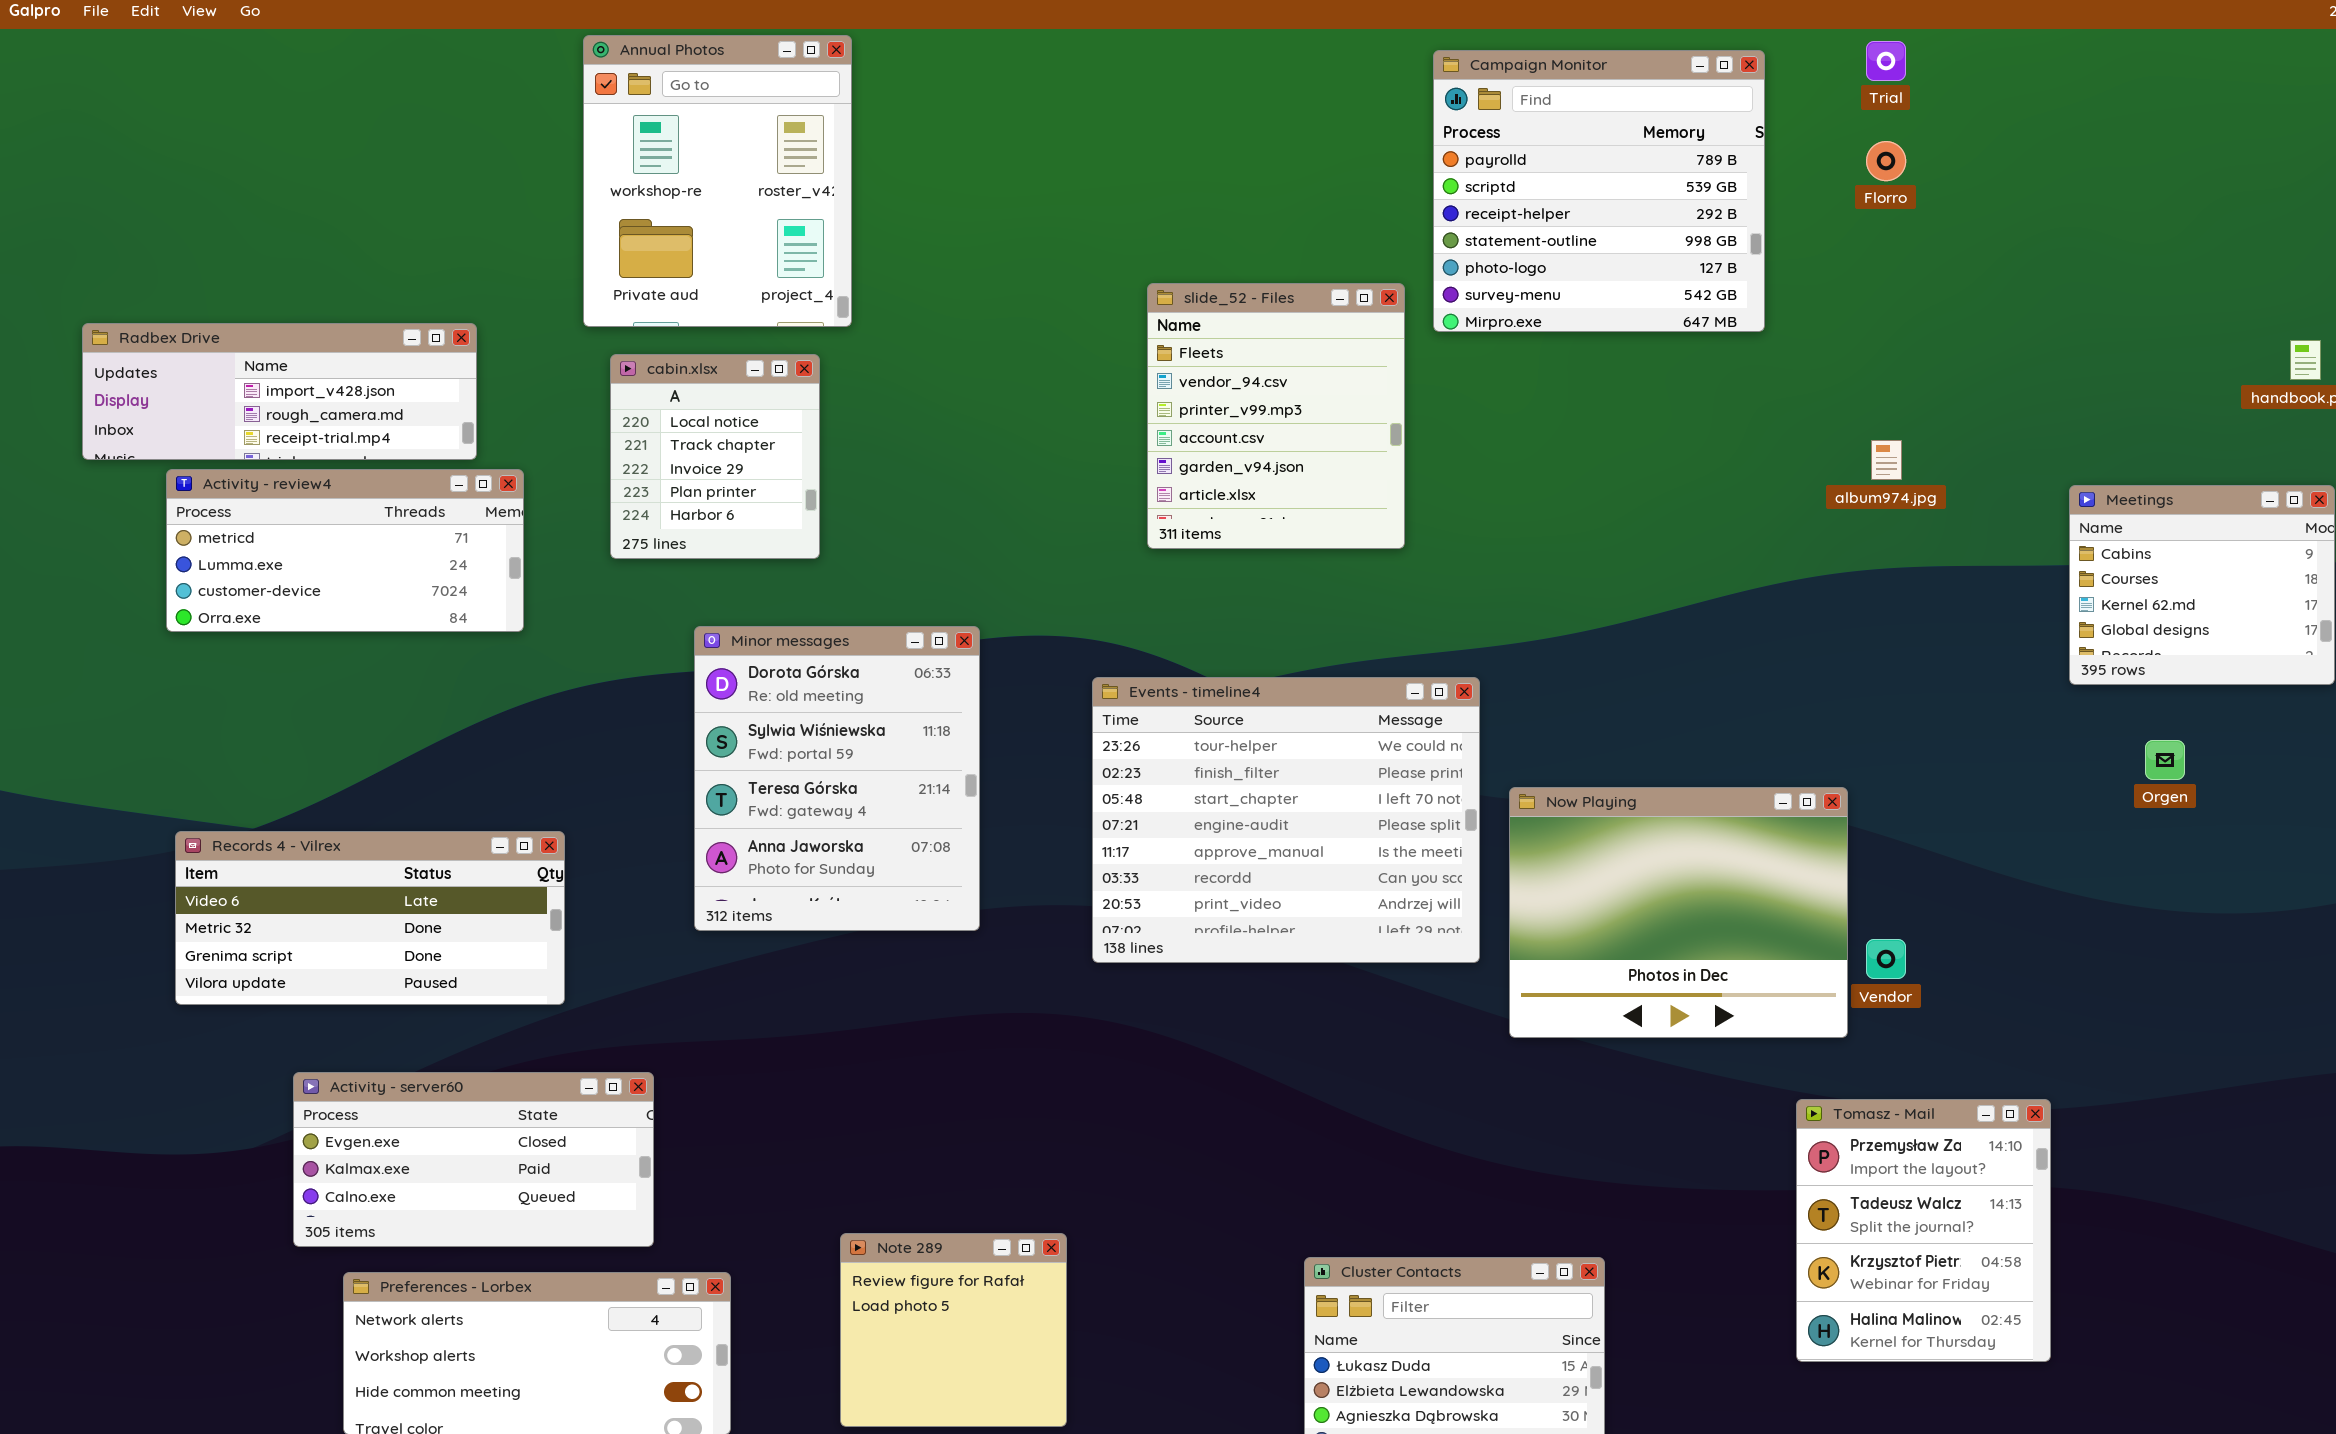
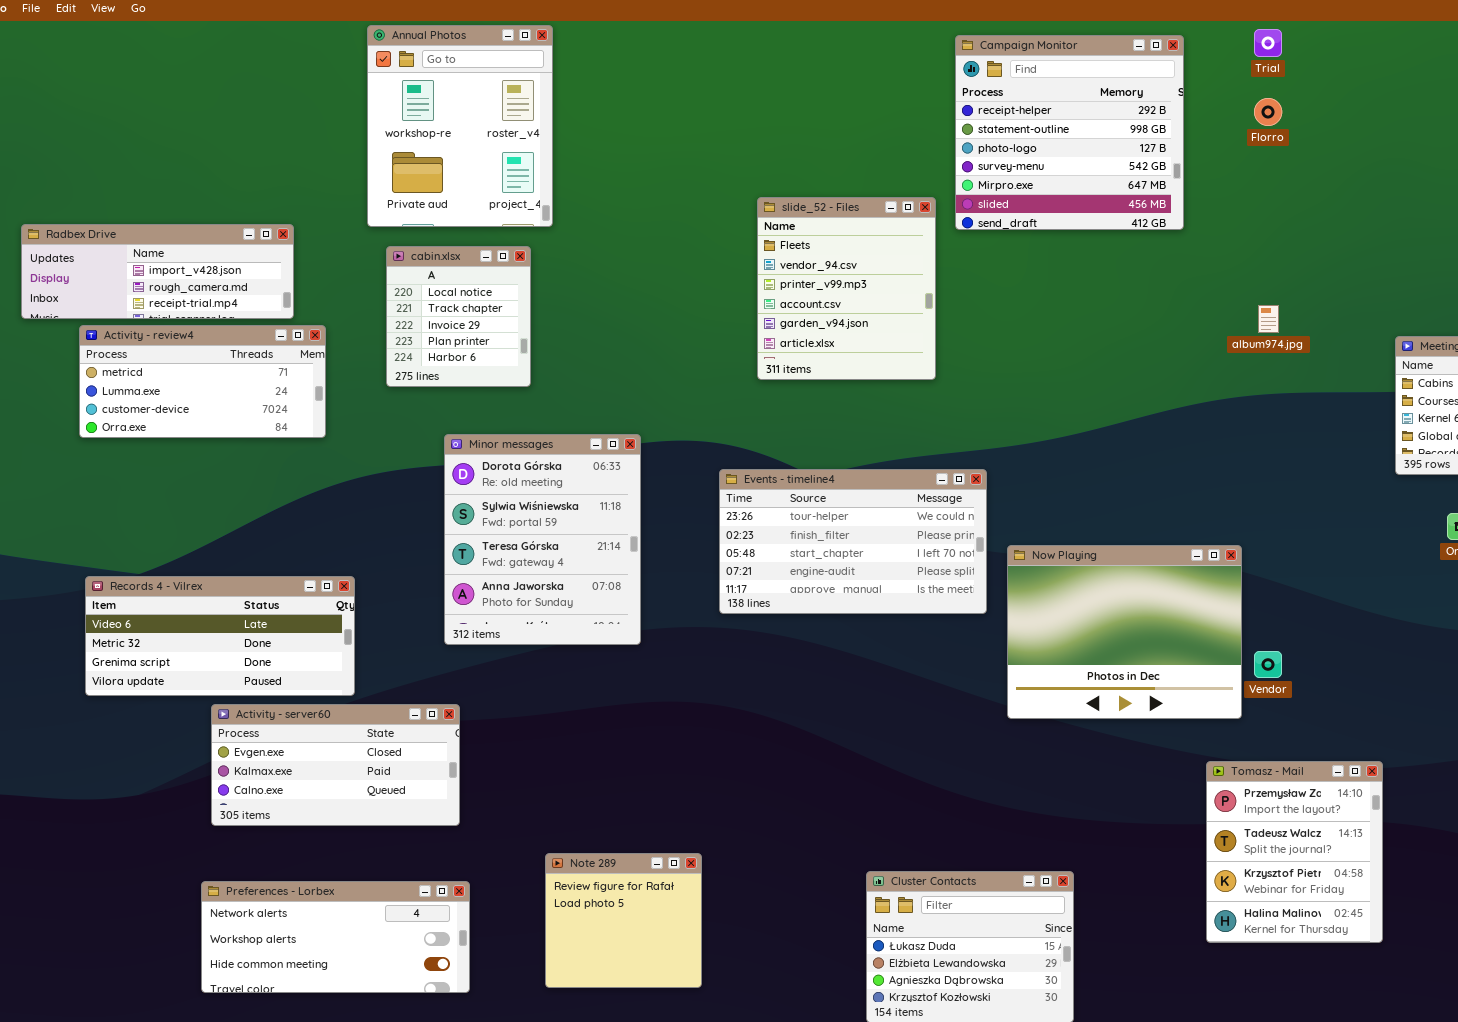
Campaign Monitor: [1433,50,1765,332] -> [955,35,1184,230], scrolled down 2 rows
Events - timeline4: [1092,677,1480,963] -> [719,469,987,614], resized
Activity - server60: [293,1072,654,1247] -> [211,704,460,826], moved

